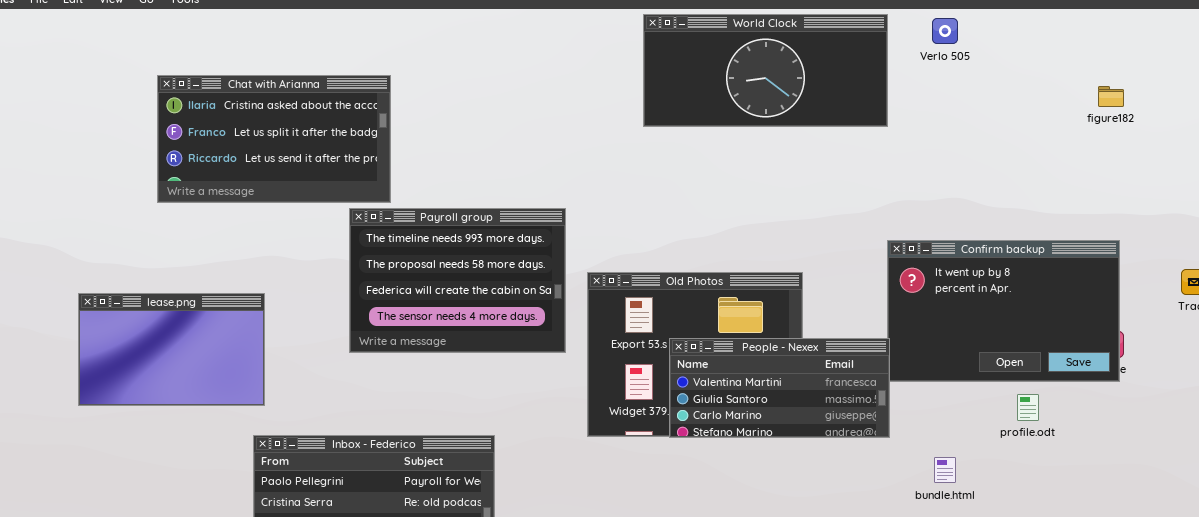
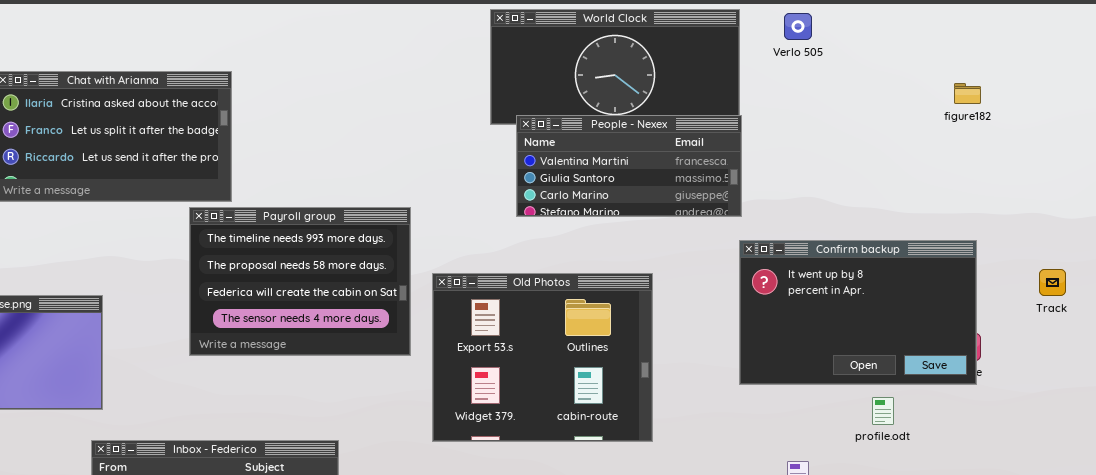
People - Nexex: [669,338,890,438] -> [516,115,742,217], moved

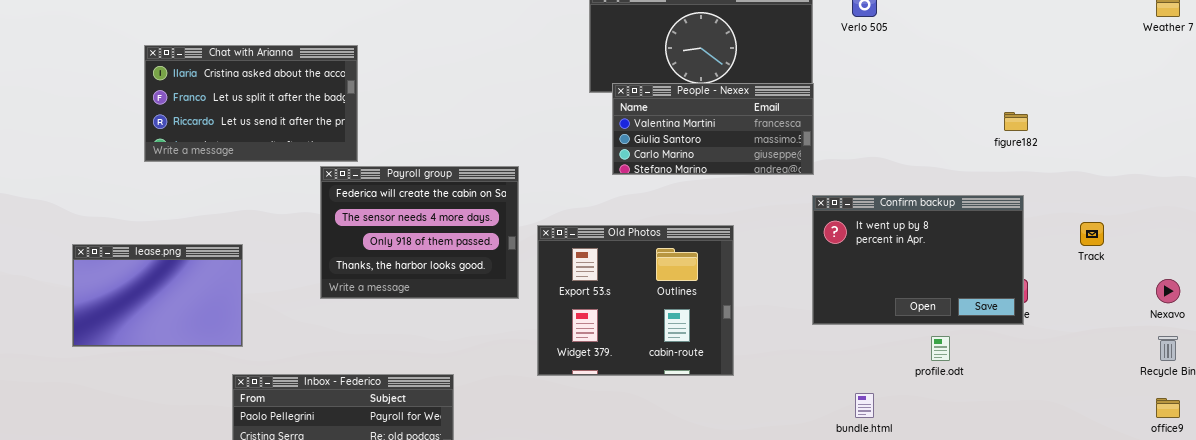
figure182: [954,83,981,104] -> [1004,112,1028,131], moved
Payroll group: [189,207,411,356] -> [320,166,519,299], scrolled down 2 rows

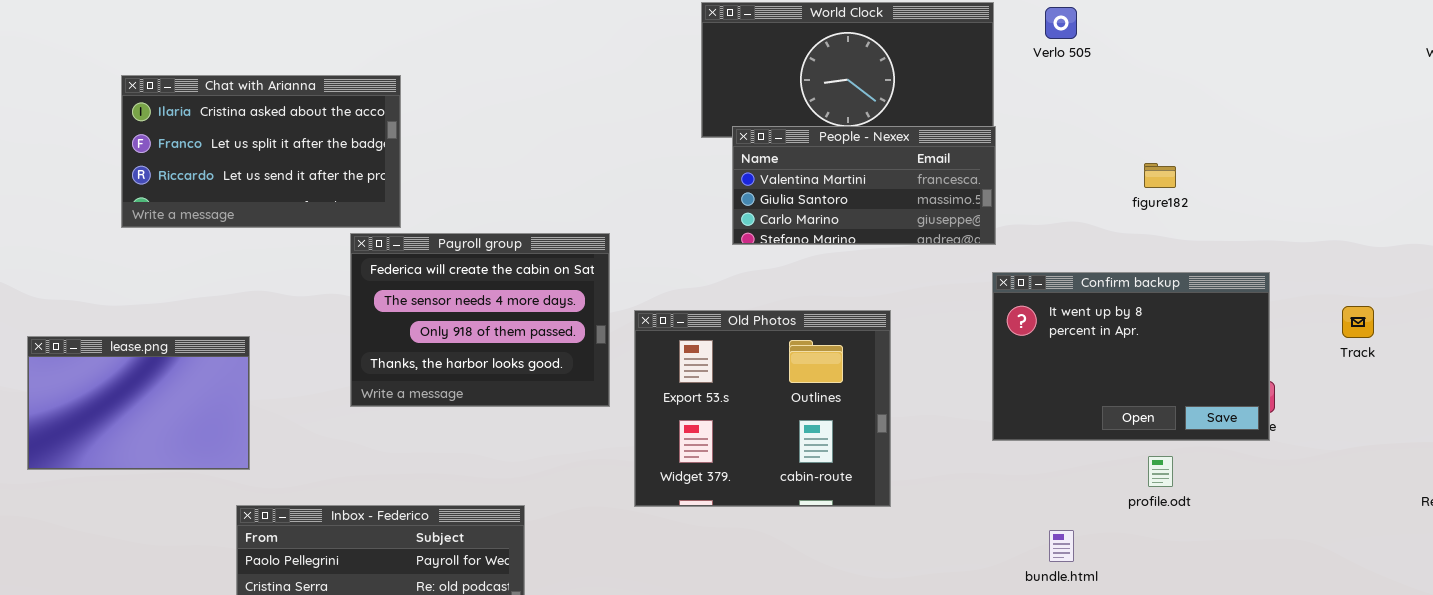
figure182: [1004,112,1028,131] -> [1144,163,1176,188], moved

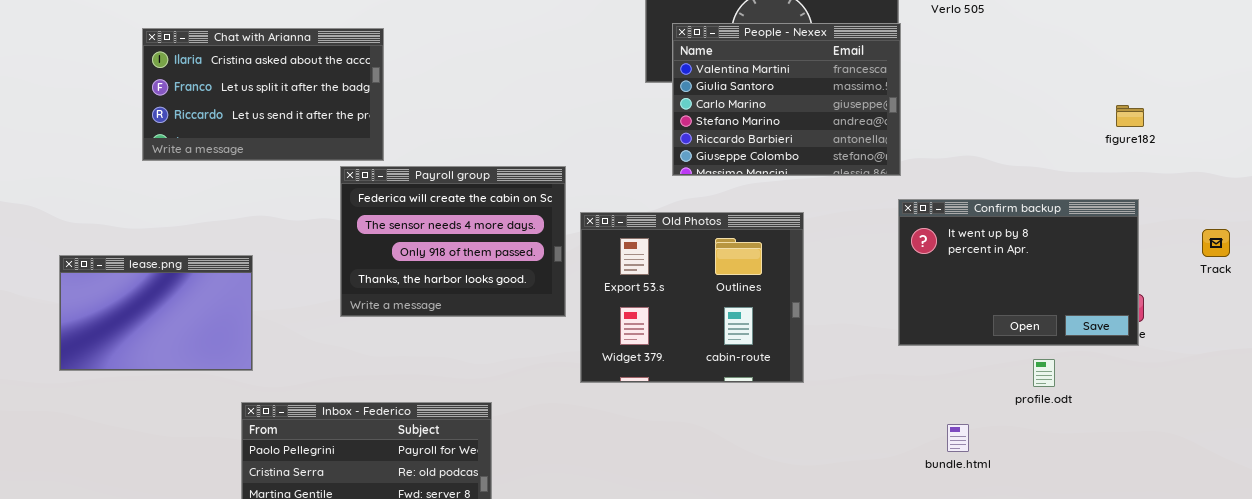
People - Nexex: [732,126,996,245] -> [672,23,901,176], resized
figure182: [1144,163,1176,188] -> [1116,105,1144,127], moved
Old Photos: [634,310,891,507] -> [580,212,804,383], moved

